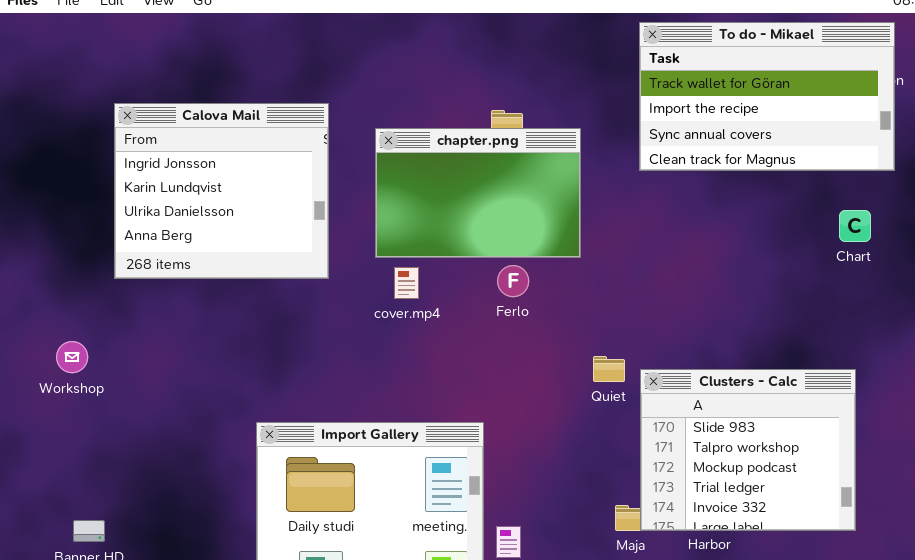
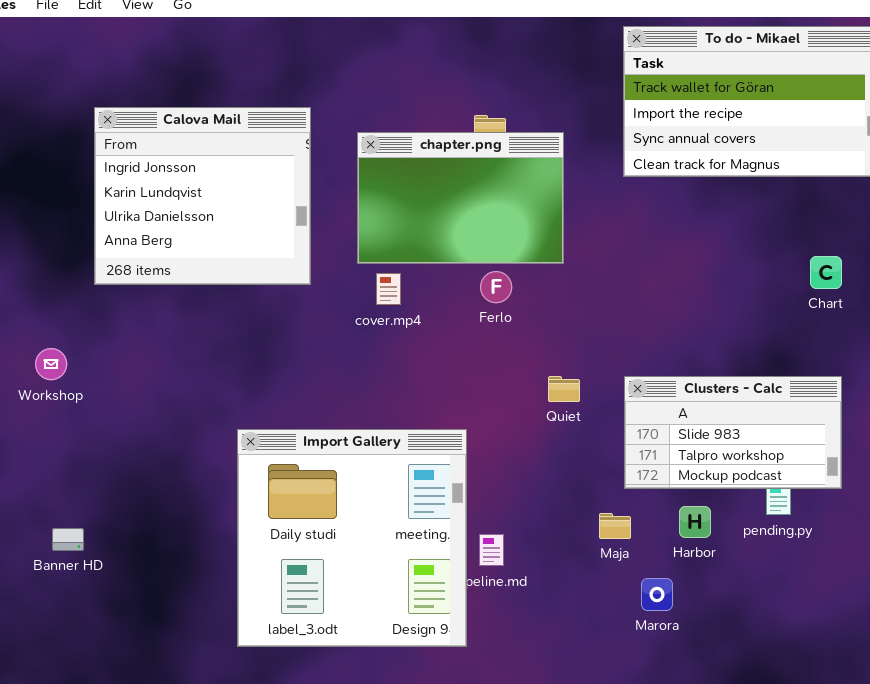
Chart: [839,210,871,242] -> [810,256,842,289], moved
Quiet: [593,356,625,382] -> [548,376,580,402], moved
Clusters - Calc: [640,369,856,531] -> [624,376,842,489], resized

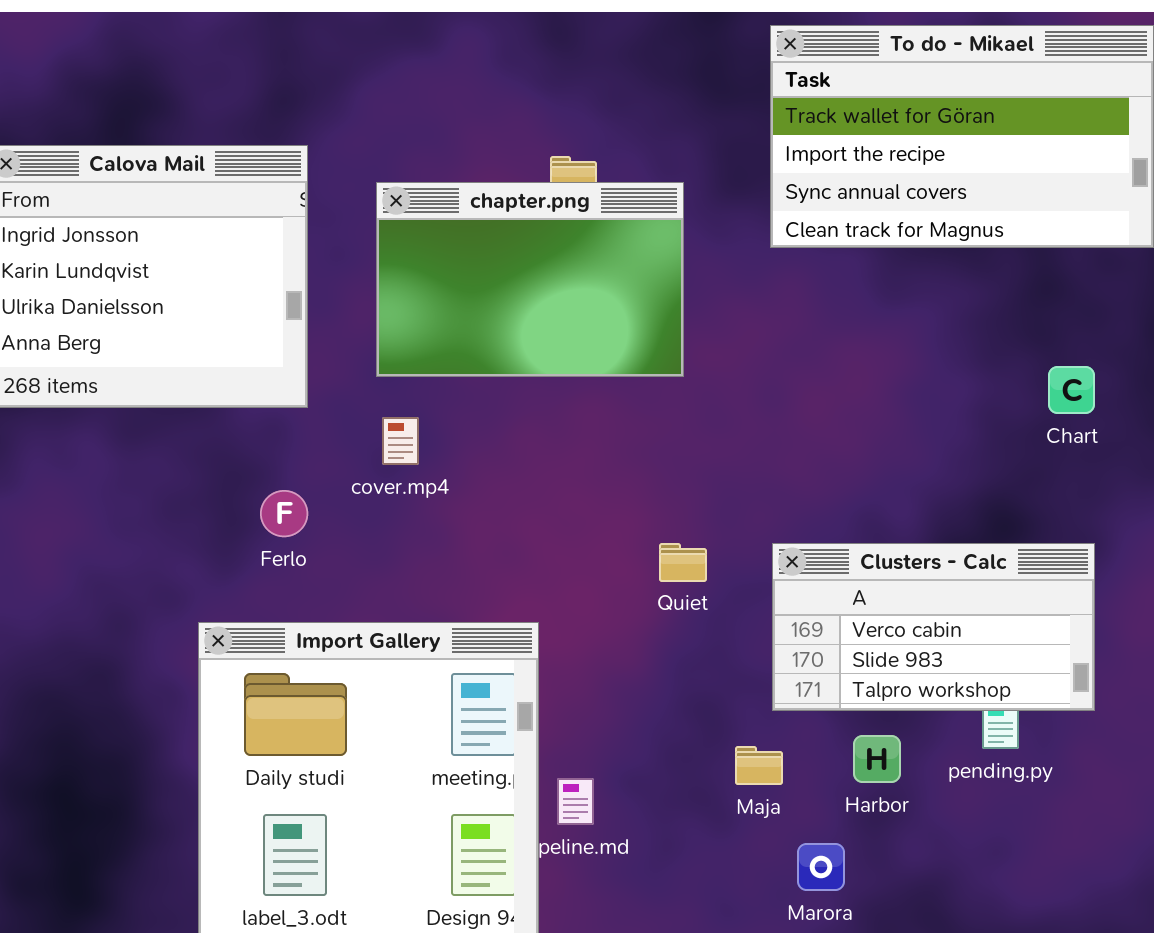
Ferlo: [480,271,512,303] -> [260,490,308,537], moved
cover.mp4: [376,273,401,305] -> [382,417,419,465], moved
Clusters - Calc: [624,376,842,489] -> [772,543,1095,711], scrolled up 1 row

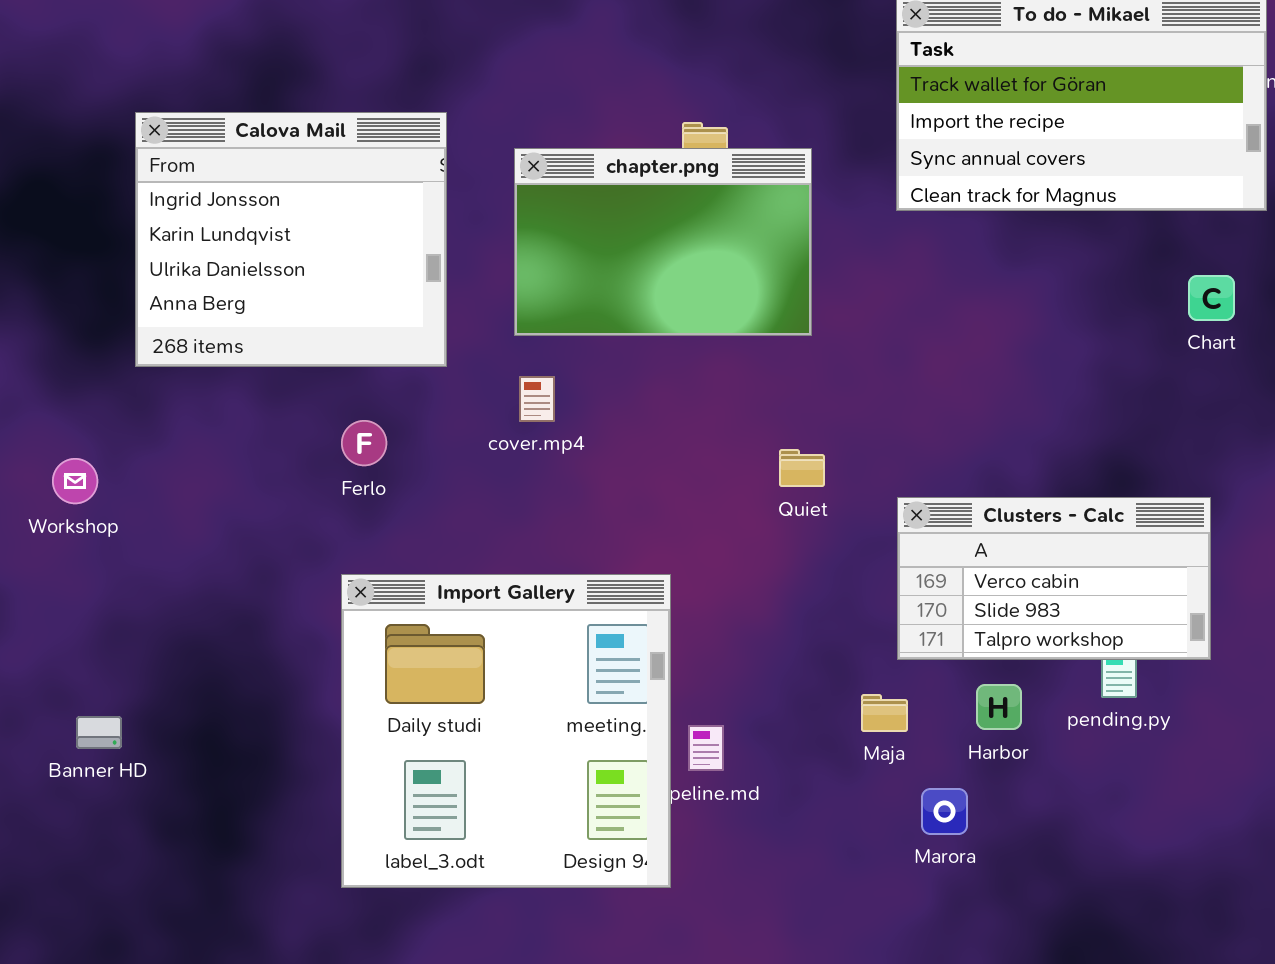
Chart: [1048,366,1095,414] -> [1188,275,1235,321], moved
Ferlo: [260,490,308,537] -> [341,420,387,466], moved
Quiet: [659,543,707,582] -> [779,449,825,487], moved

